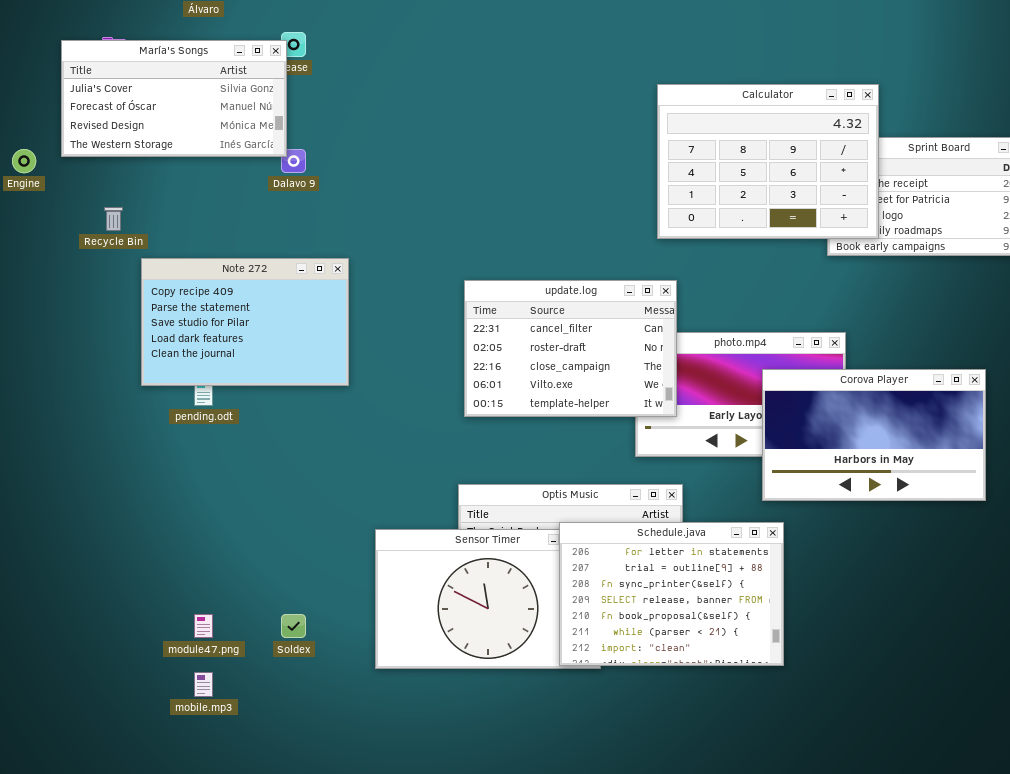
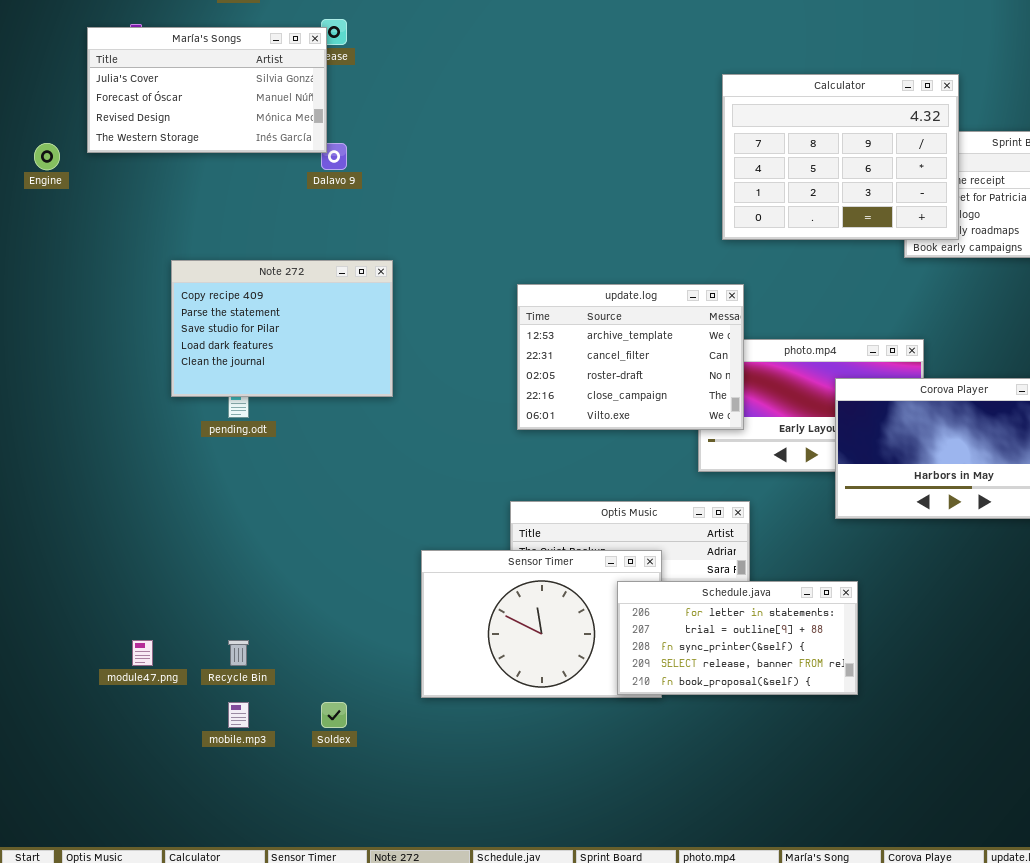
Recycle Bin: [104,207,123,231] -> [228,640,249,666], moved
update.log: [464,280,677,417] -> [517,284,744,430], scrolled up 1 row
Schedule.java: [559,522,784,666] -> [617,581,858,695], resized
module47.png: [194,614,213,638] -> [132,640,153,666], moved
Soldex: [281,614,306,638] -> [321,702,347,728], moved

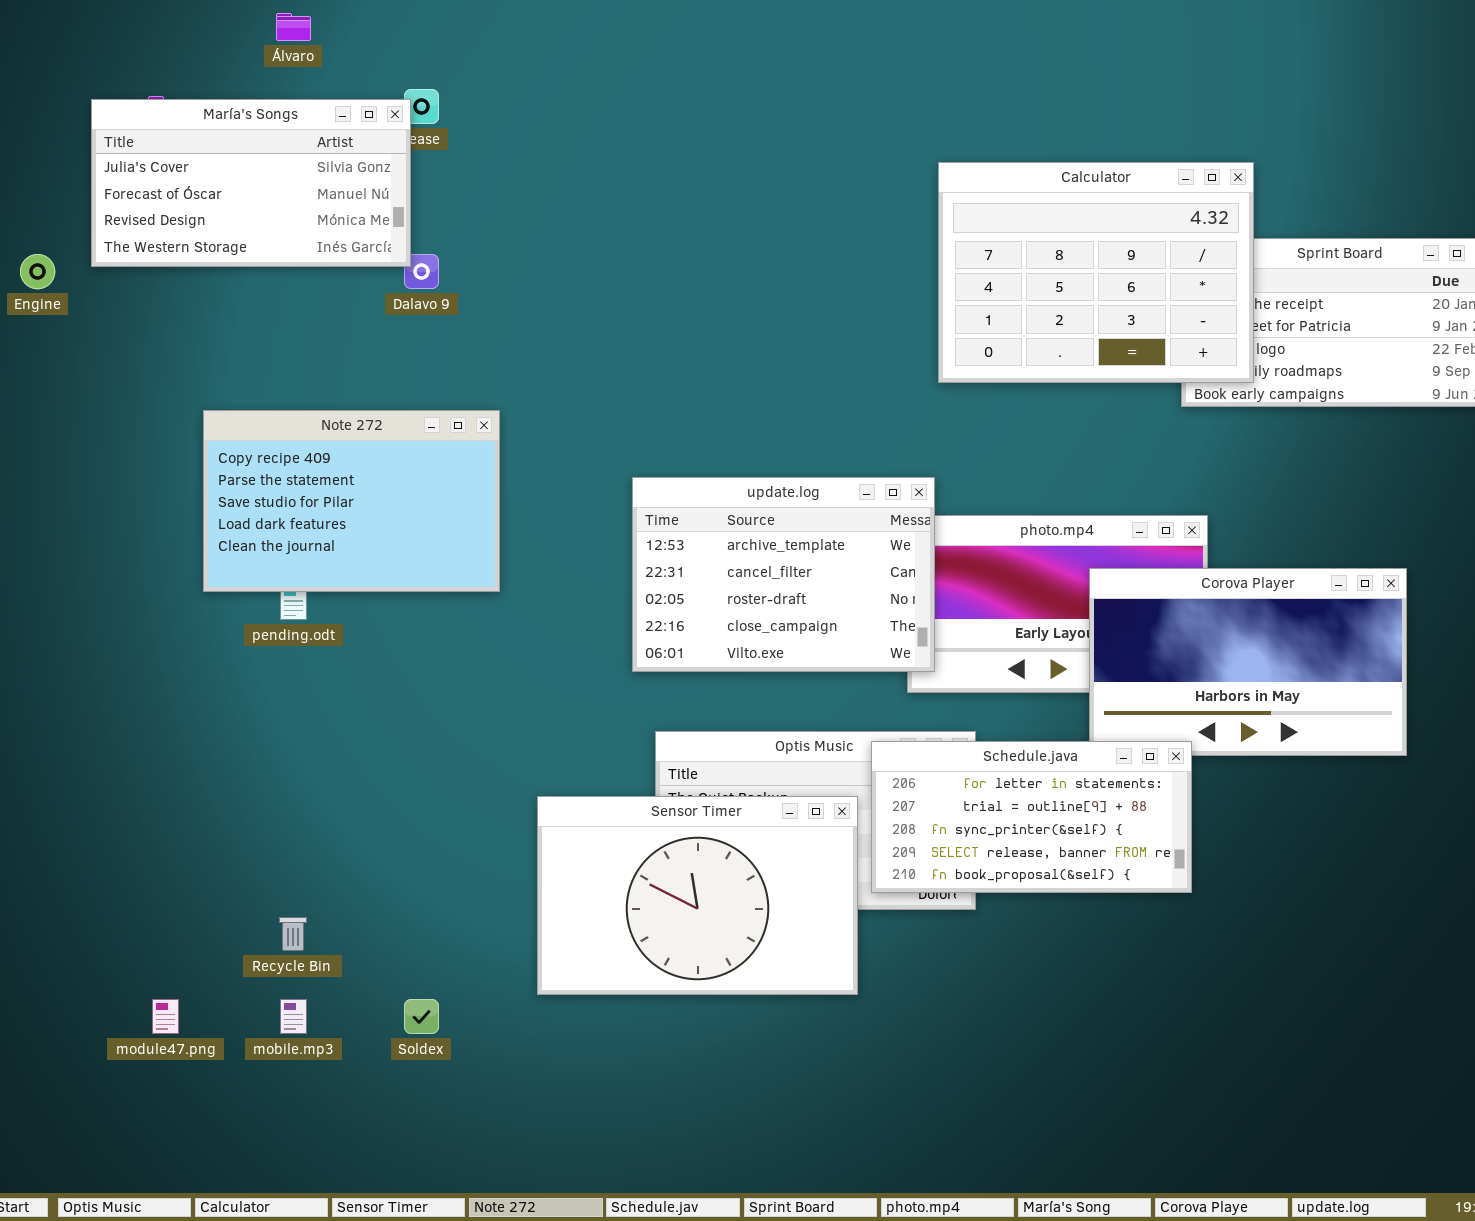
update.log: [517,284,744,430] -> [632,477,935,672], moved
Schedule.java: [617,581,858,695] -> [871,741,1192,893], moved
module47.png: [132,640,153,666] -> [152,999,179,1034], moved

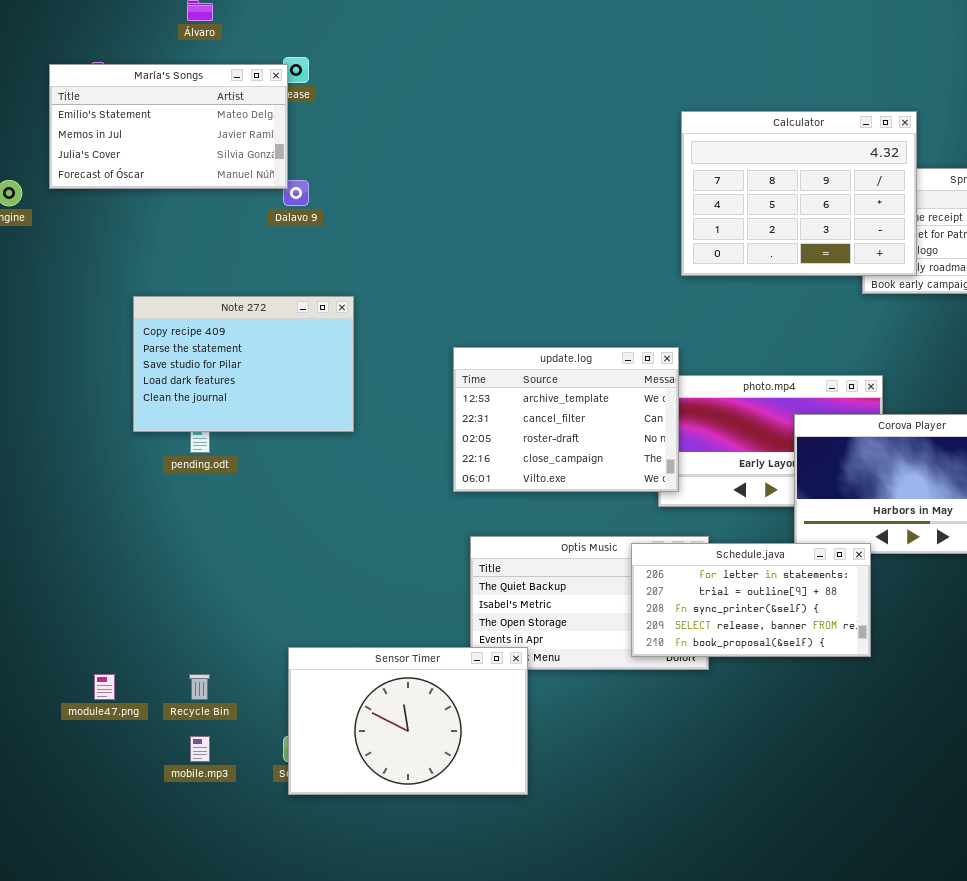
María's Songs: [91,99,411,267] -> [49,64,288,189], scrolled up 2 rows
Sensor Timer: [537,796,858,995] -> [288,647,528,795], moved
module47.png: [152,999,179,1034] -> [94,674,115,700], moved

